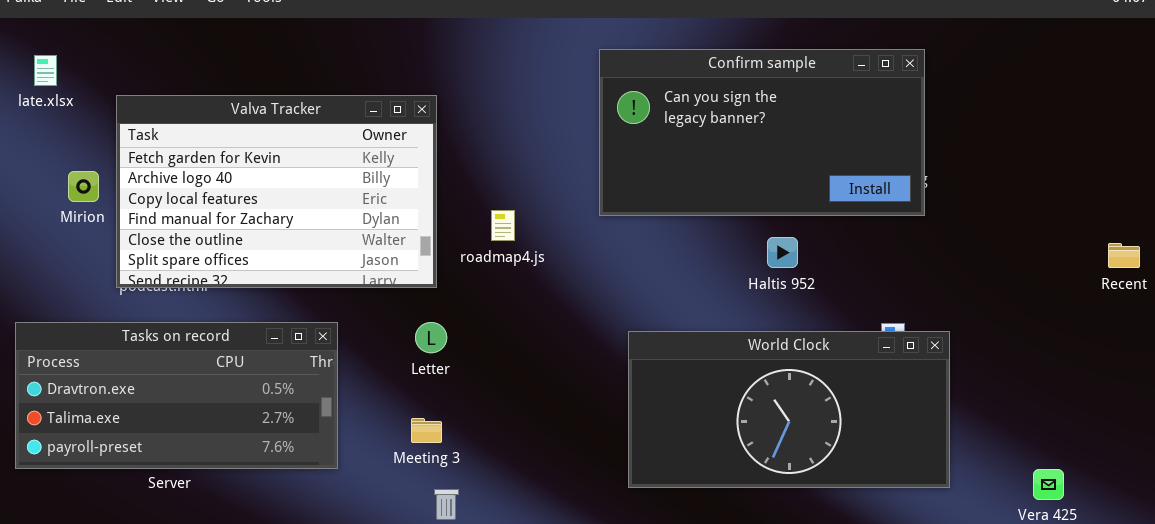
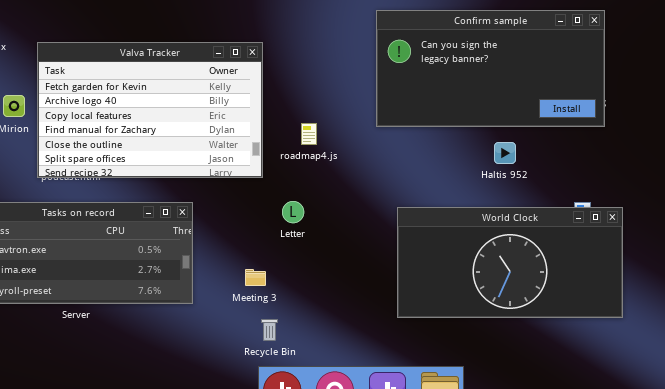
Letter: [415,322,447,353] -> [282,201,304,223], moved

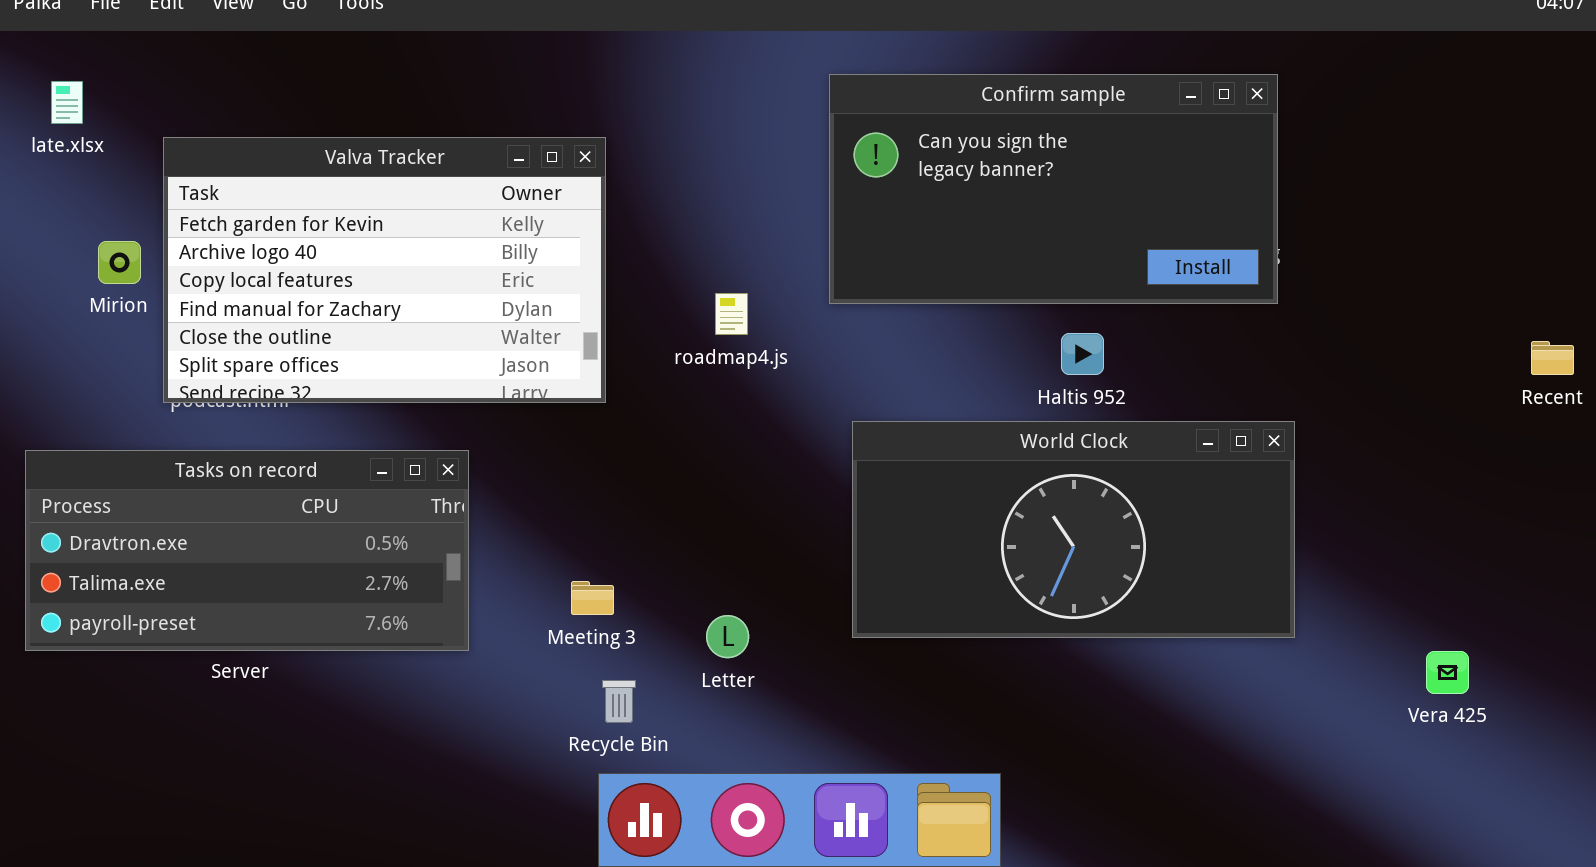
roadmap4.js: [301,123,317,145] -> [715,293,748,335], moved
Letter: [282,201,304,223] -> [706,615,749,658], moved
World Clock: [397,207,623,318] -> [852,421,1295,638], moved

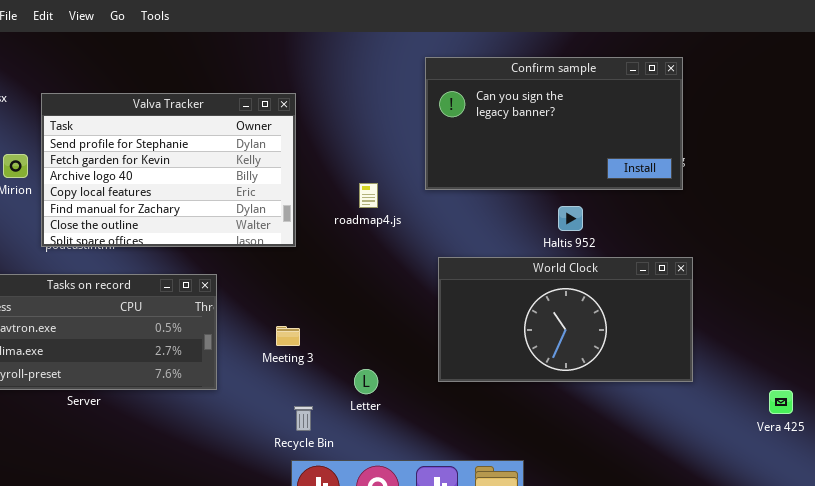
Valva Tracker: [163,137,606,403] -> [41,93,296,247], scrolled up 1 row
Meeting 3: [571,581,614,615] -> [276,326,300,346], moved

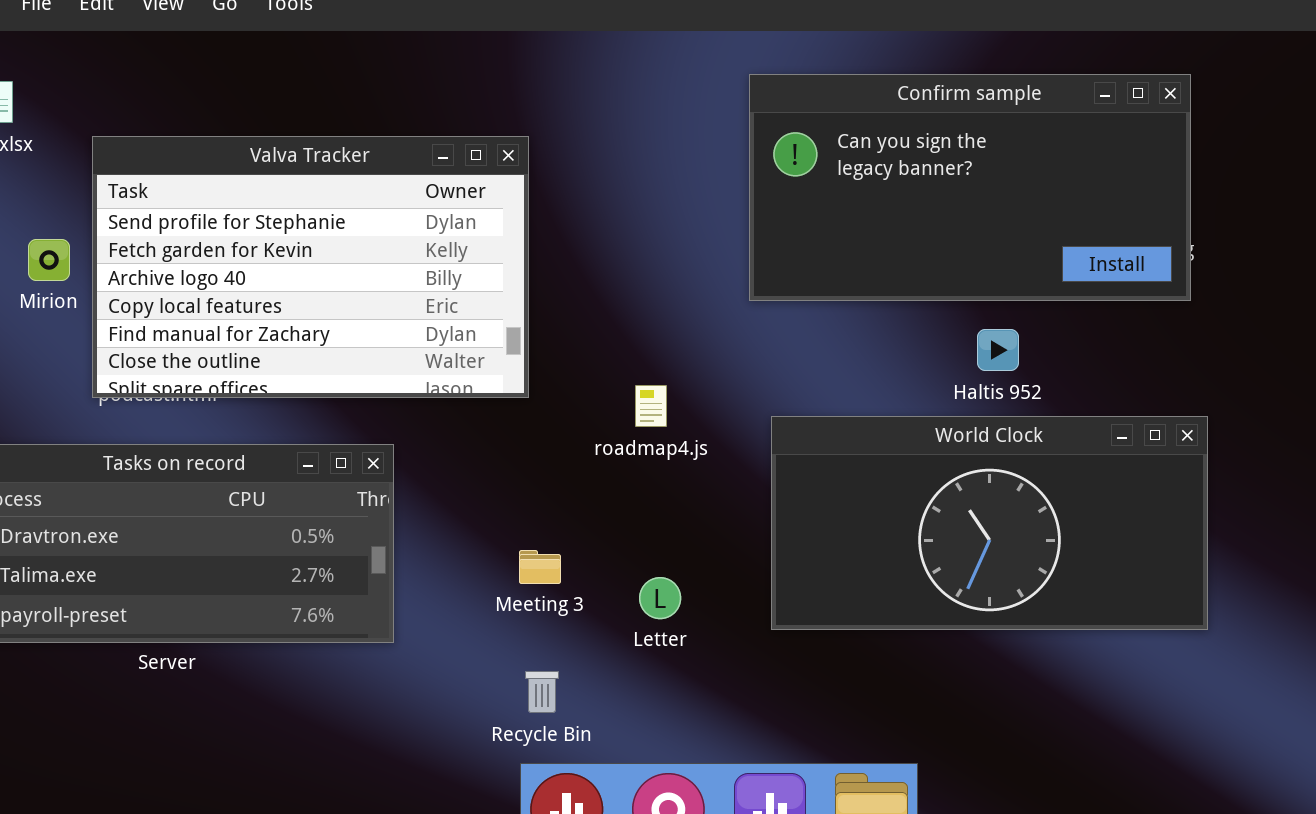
roadmap4.js: [359,183,378,208] -> [635,385,667,427], moved
Meeting 3: [276,326,300,346] -> [519,550,561,584], moved
Letter: [354,369,378,394] -> [639,577,681,619], moved

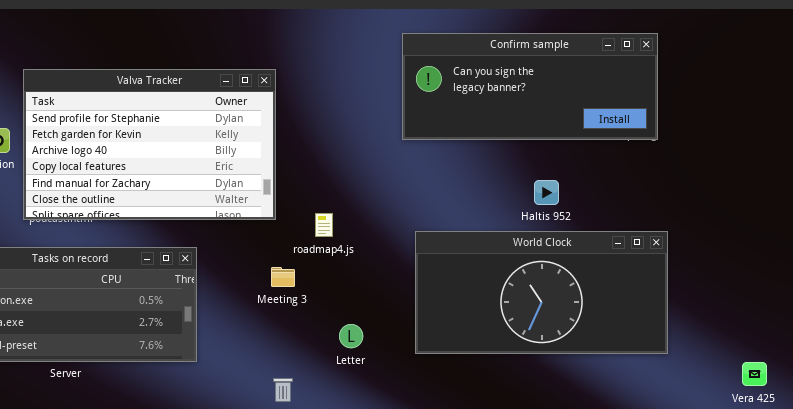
Confirm sample: [749,74,1191,301] -> [402,33,658,140], resized
roadmap4.js: [635,385,667,427] -> [315,213,333,237], moved
Meeting 3: [519,550,561,584] -> [271,267,295,287], moved

